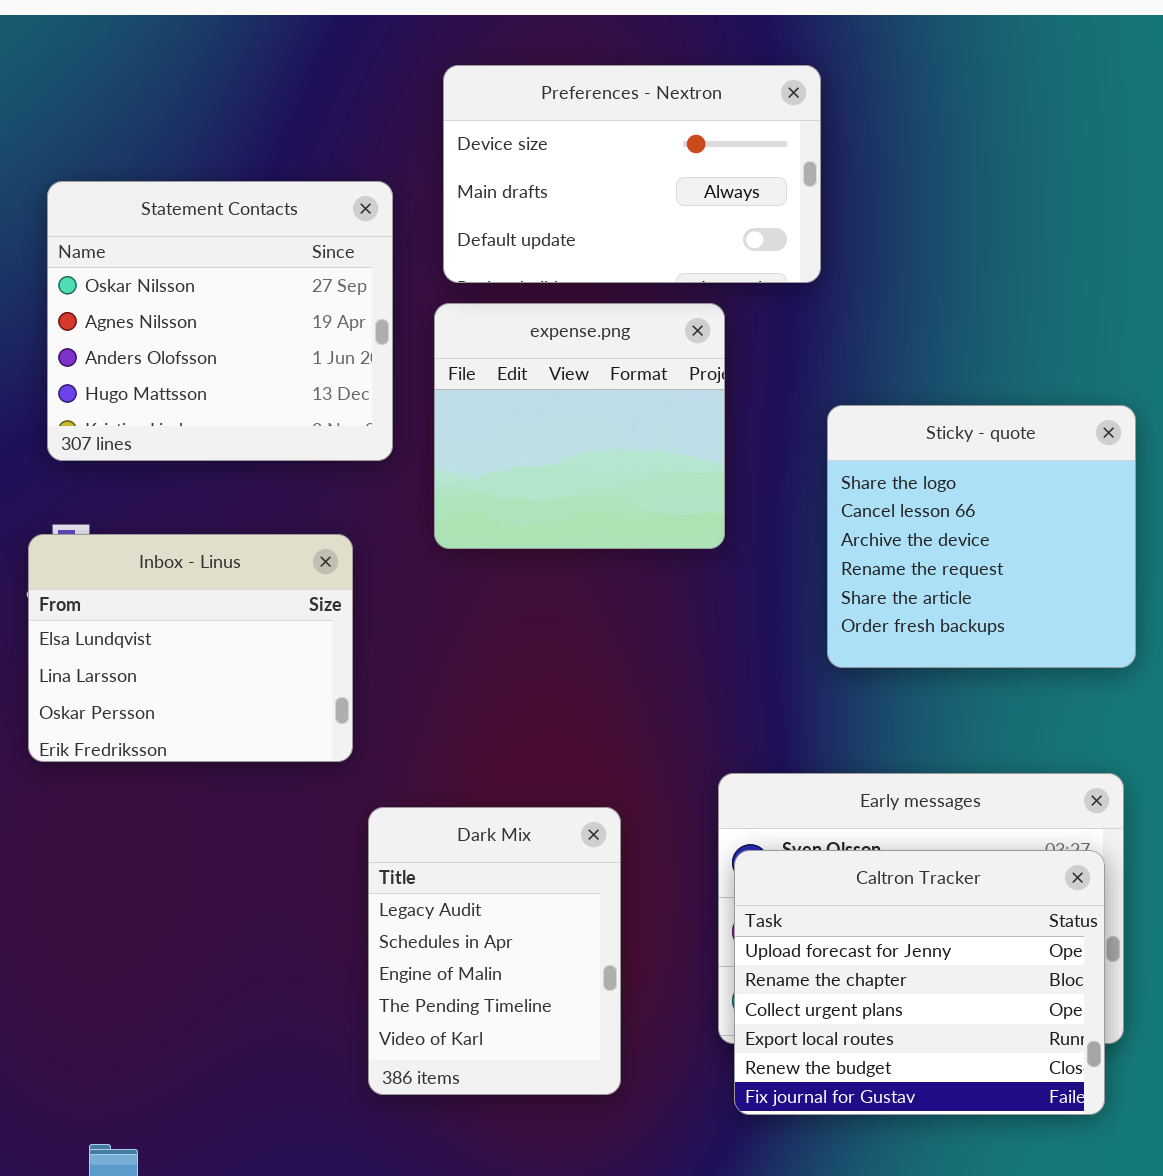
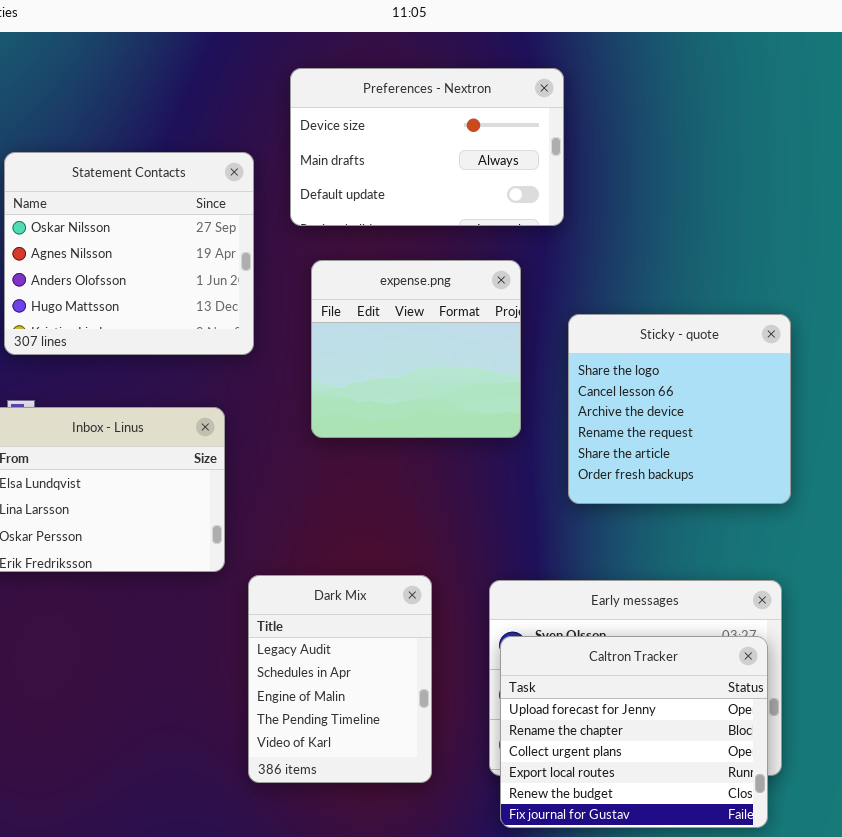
expense.png: [434,303,725,549] -> [311,260,521,438], moved
Dark Mix: [368,807,621,1095] -> [248,575,432,783], moved

